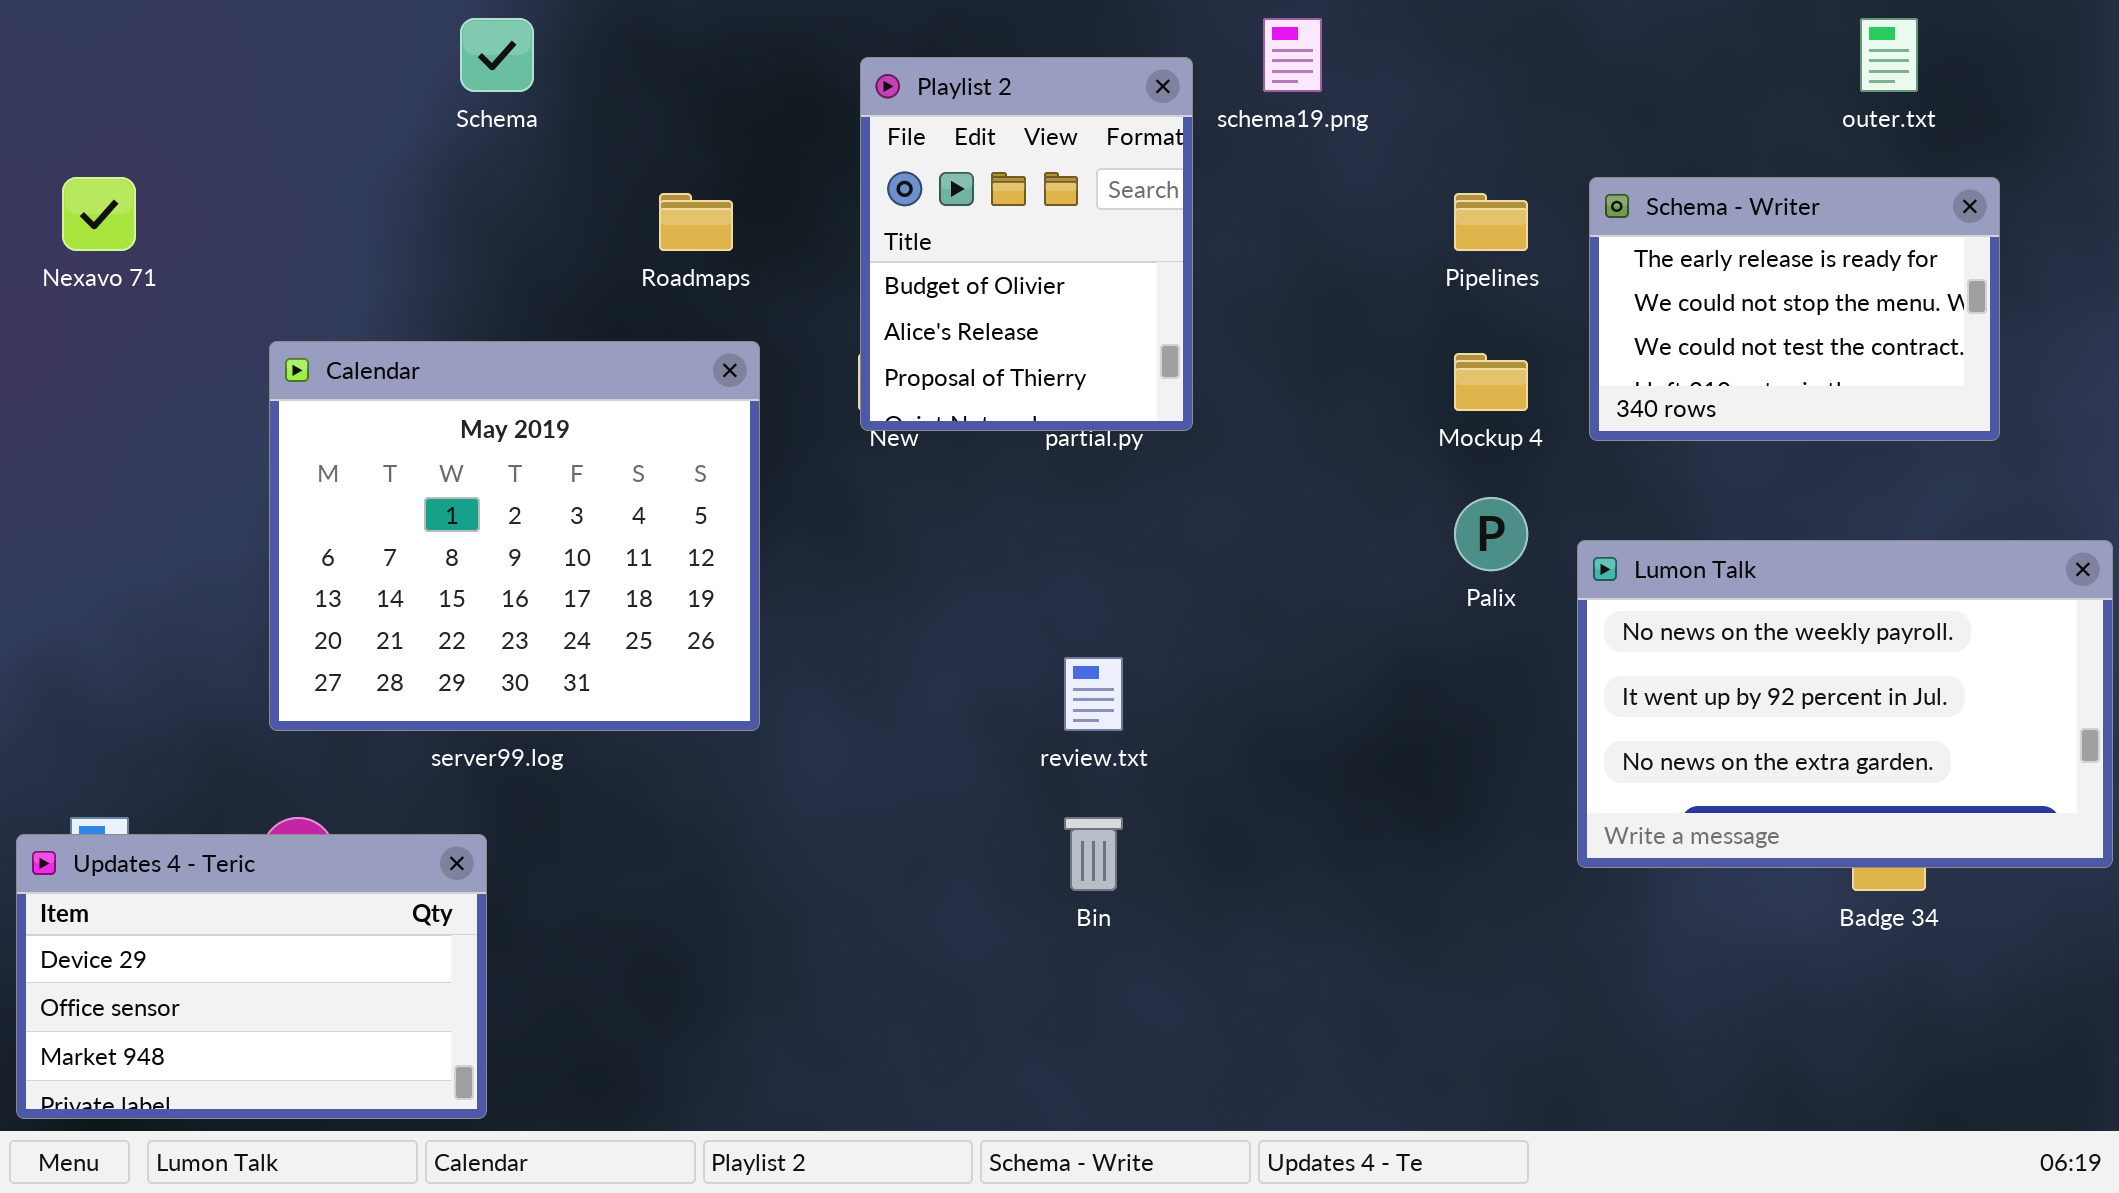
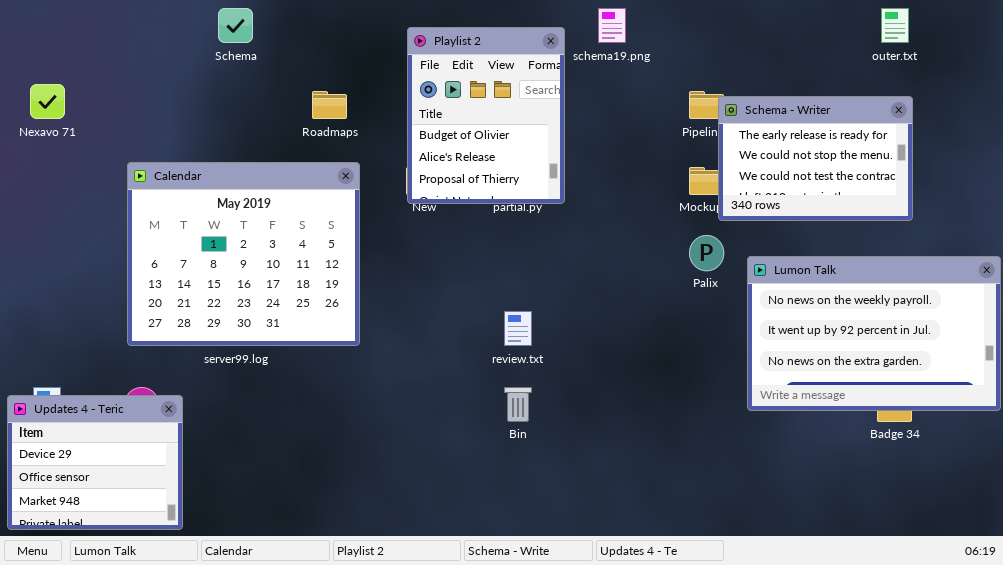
Schema - Writer: [1589,177,2000,441] -> [718,96,913,221], moved
Updates 4 - Teric: [16,834,487,1119] -> [7,395,183,530], resized

